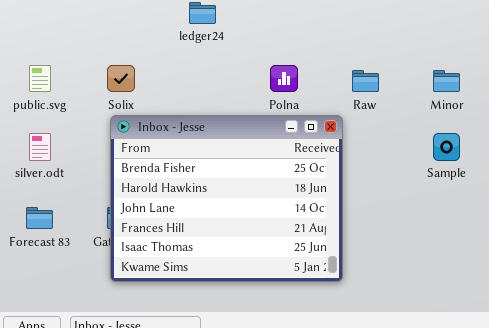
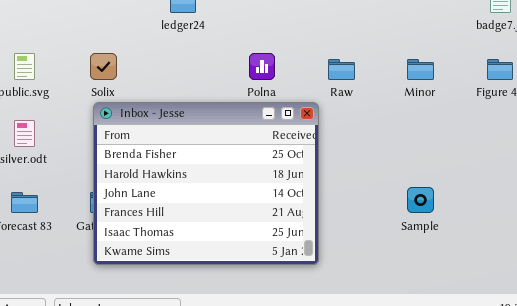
Sample: [433,133,460,161] -> [407,187,434,213], moved

